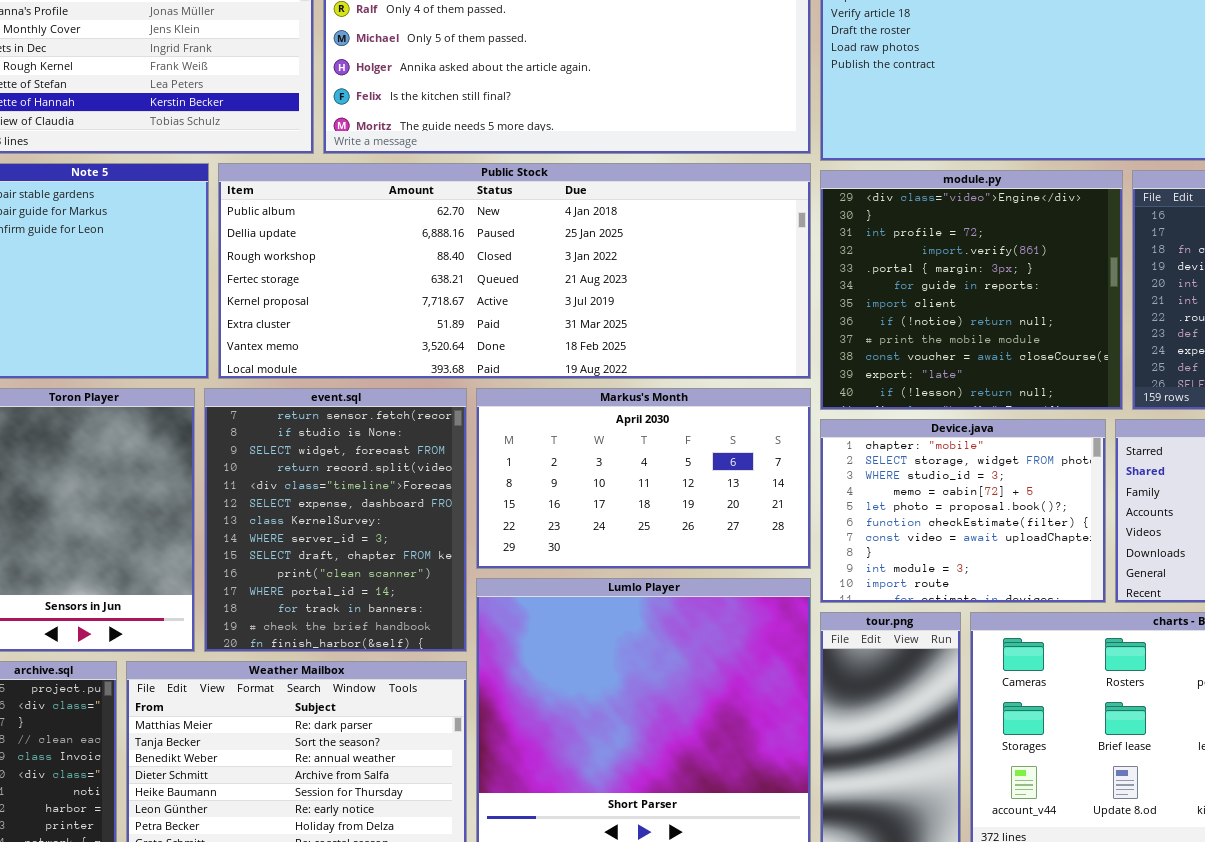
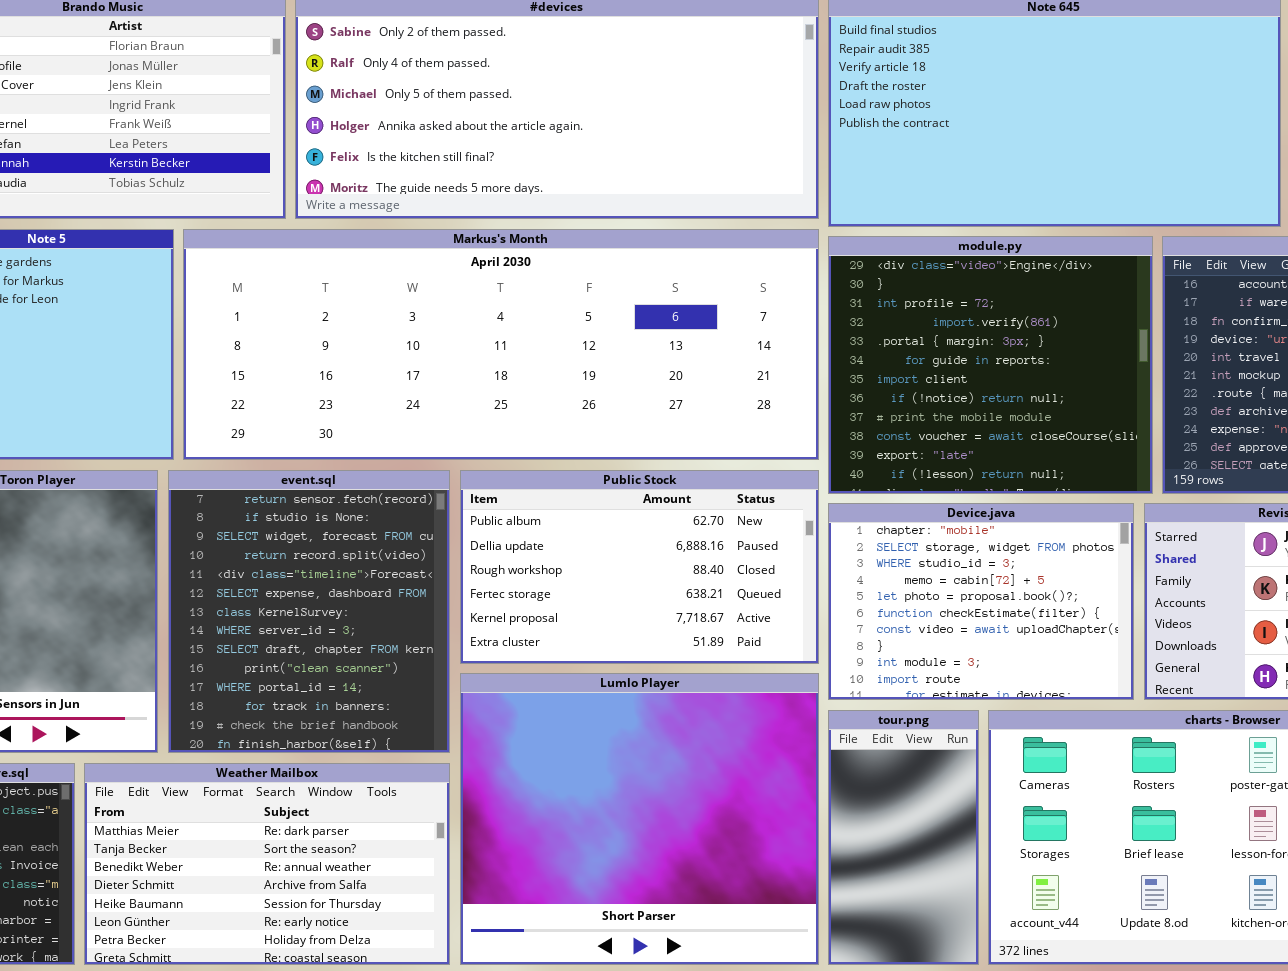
Public Stock: [218,163,811,379] -> [460,470,819,664], moved, resized
Markus's Month: [476,388,811,569] -> [183,229,819,460], moved, resized

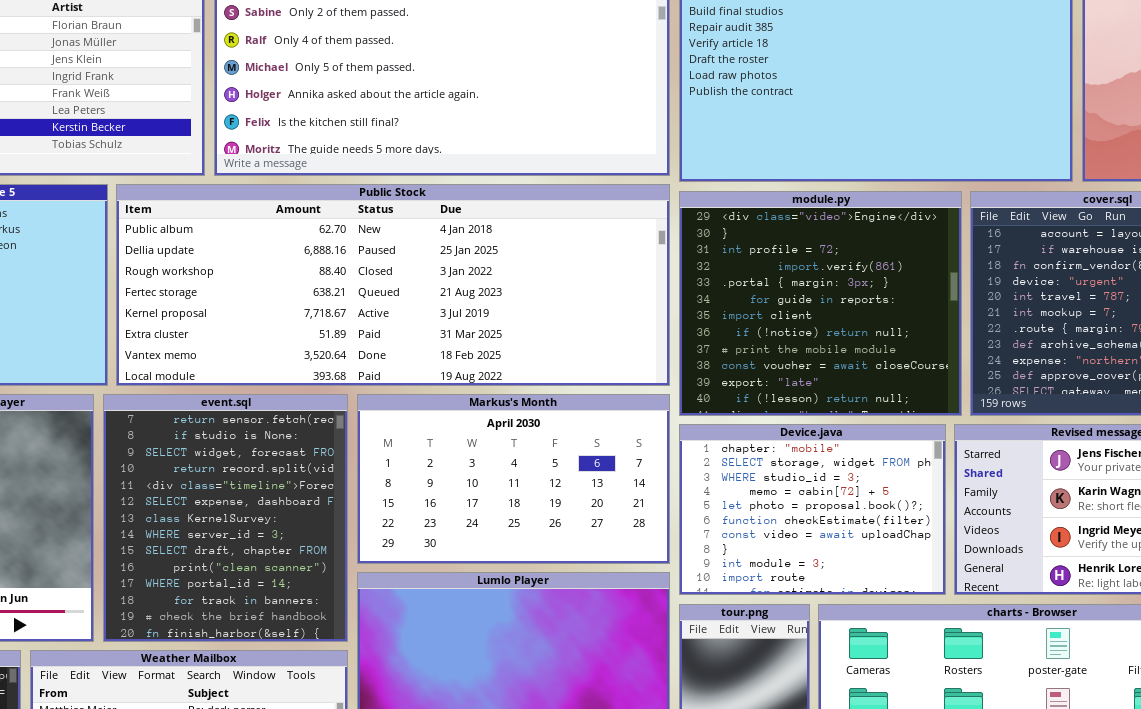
Markus's Month: [183,229,819,460] -> [357,394,670,564], moved, resized
Public Stock: [460,470,819,664] -> [116,184,670,386], moved, resized

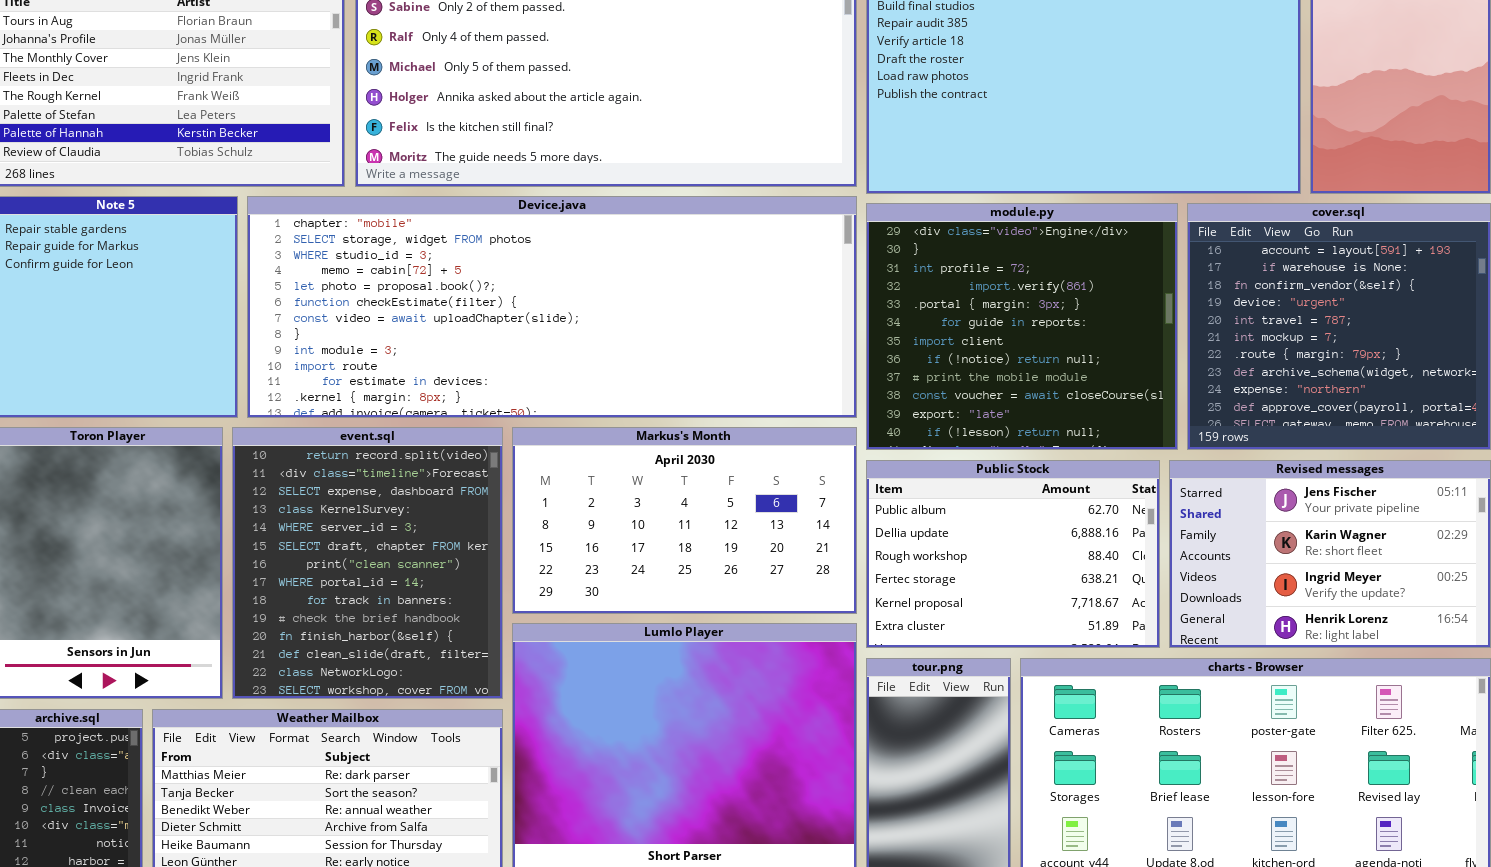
Public Stock: [116,184,670,386] -> [866,460,1160,648], moved, resized
event.sql: [103,394,348,642] -> [232,427,503,699], scrolled down 3 rows
Device.java: [679,424,946,595] -> [247,196,857,418], moved, resized

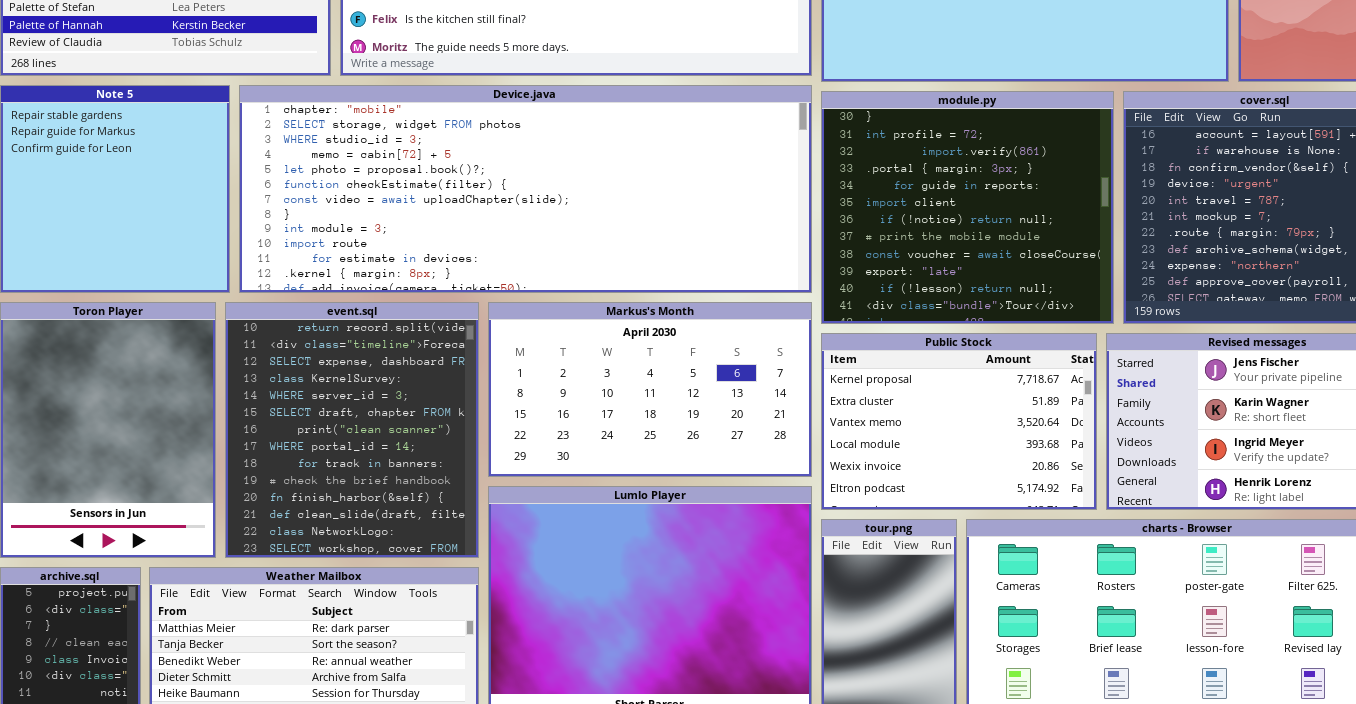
module.py: [866,203,1178,450] -> [821,91,1114,324], scrolled down 1 row
Public Stock: [866,460,1160,648] -> [821,333,1097,510], scrolled down 4 rows

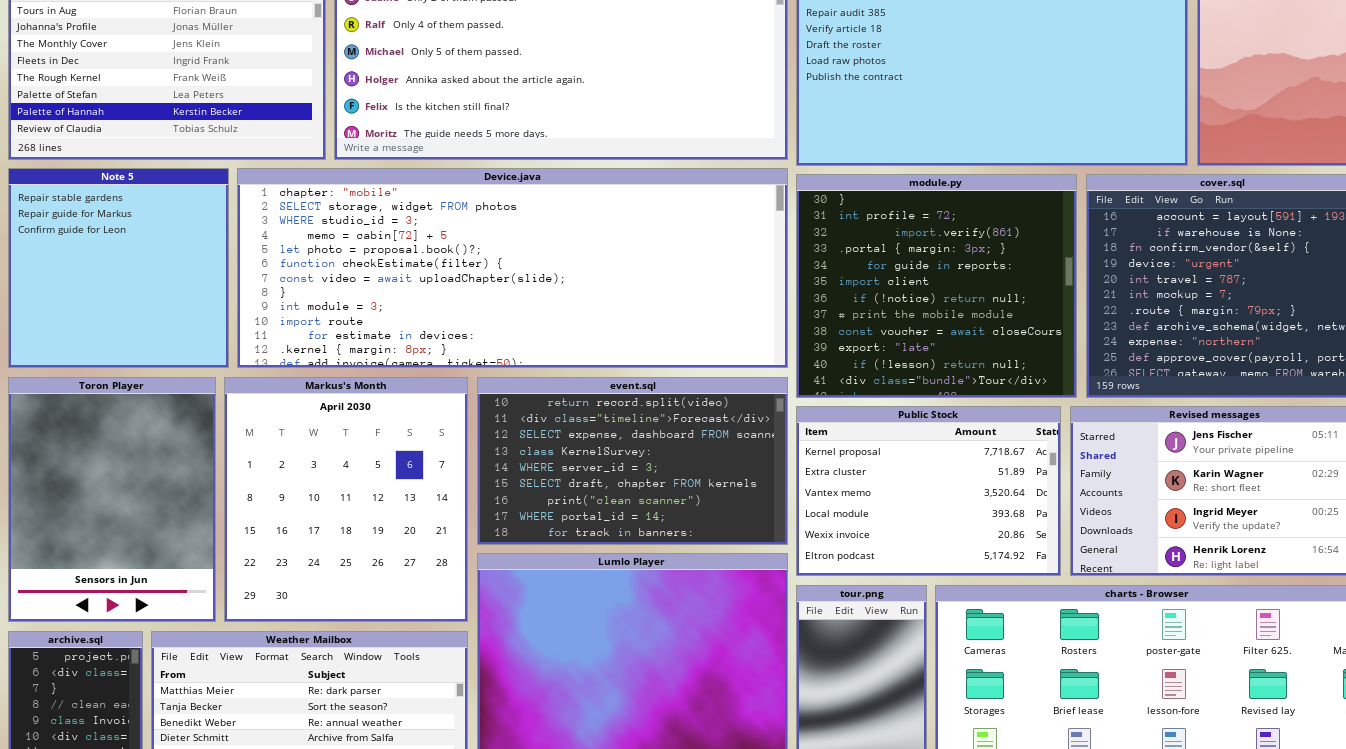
event.sql: [225,302,479,558] -> [477,377,788,545], moved, resized
Markus's Month: [488,302,812,477] -> [224,377,468,622], moved, resized

